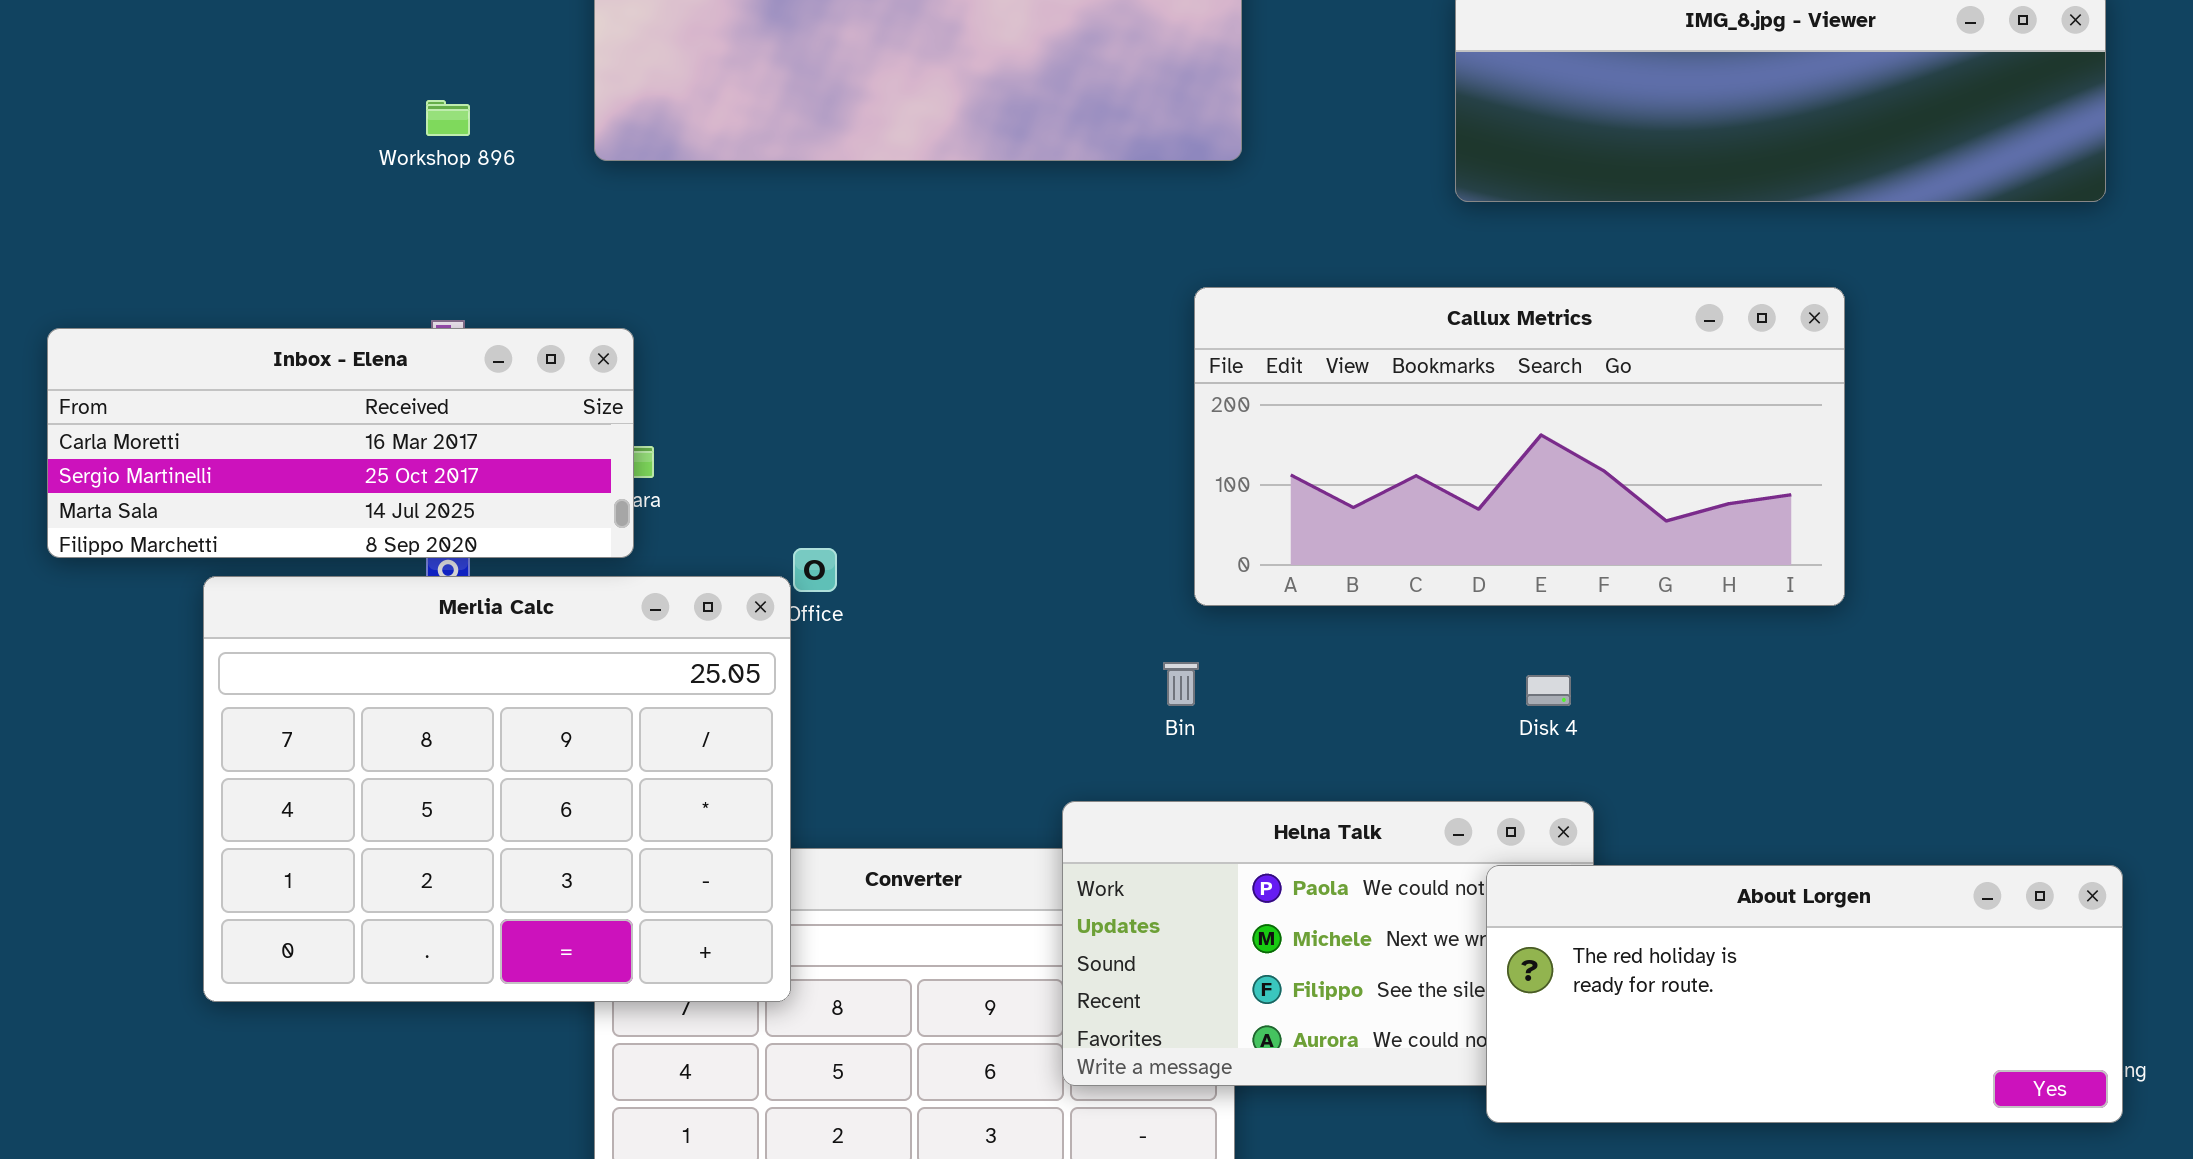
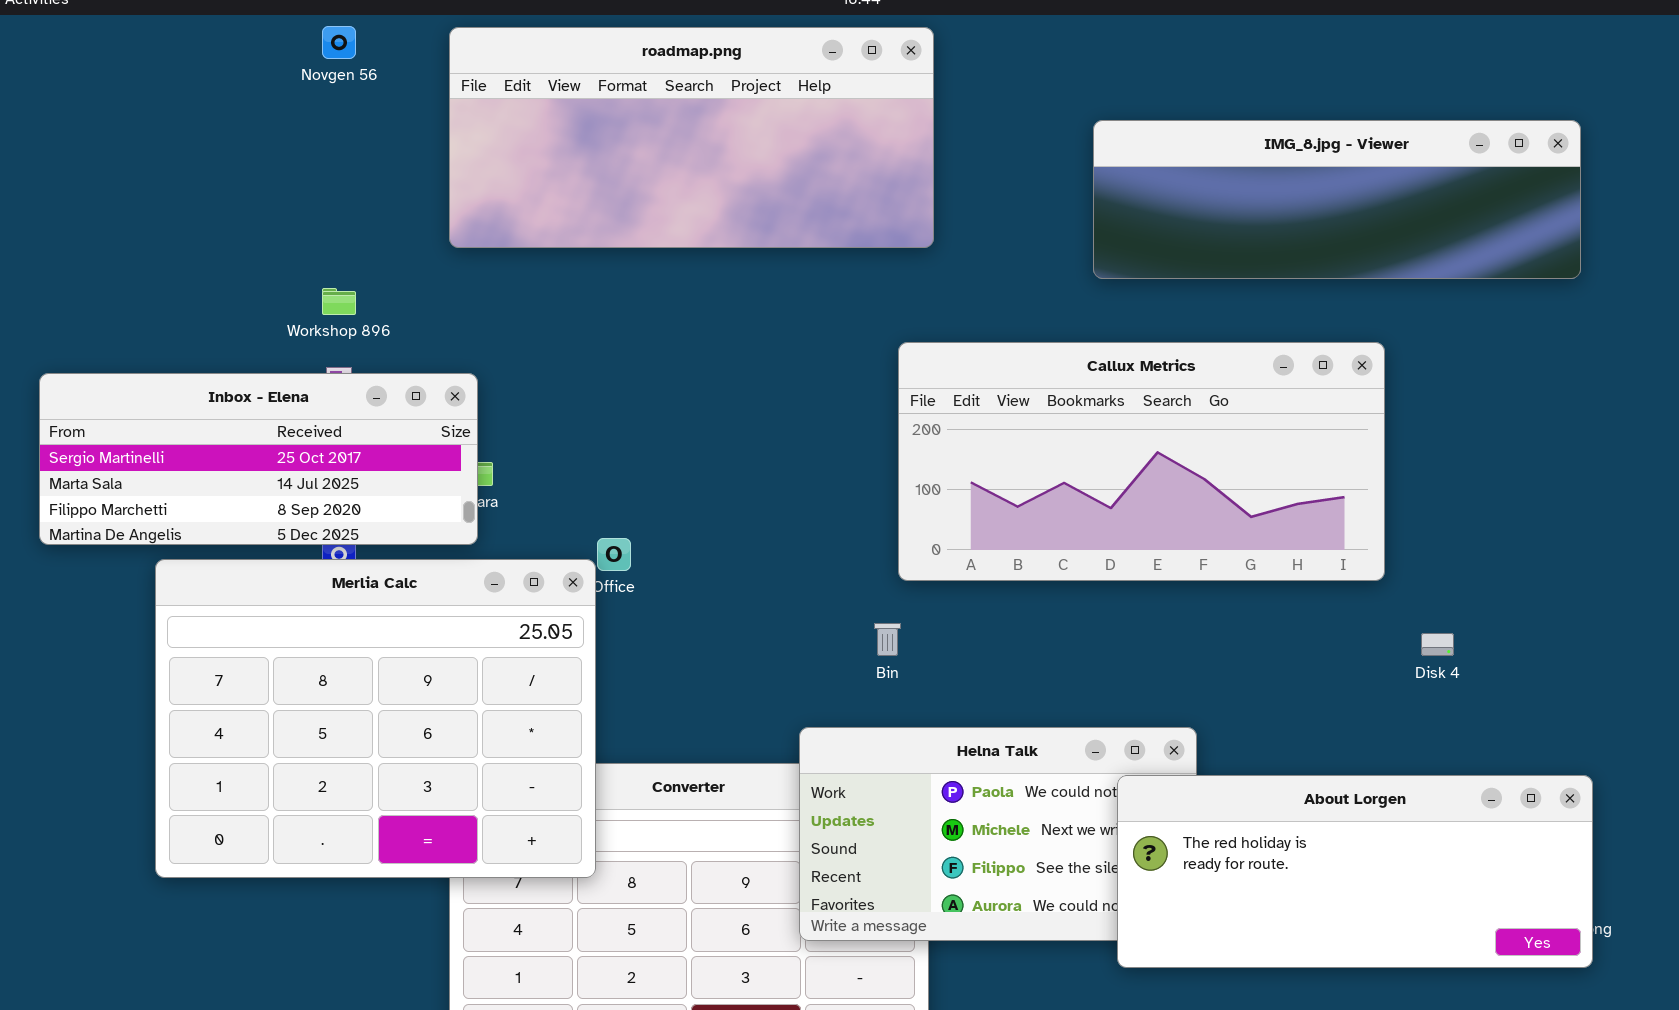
Workshop 896: [426,100,470,136] -> [322,288,356,315], moved
Inbox - Elena: [47,328,634,558] -> [39,373,478,545], scrolled down 1 row
Disk 4: [1526,675,1571,706] -> [1421,633,1454,656], moved

